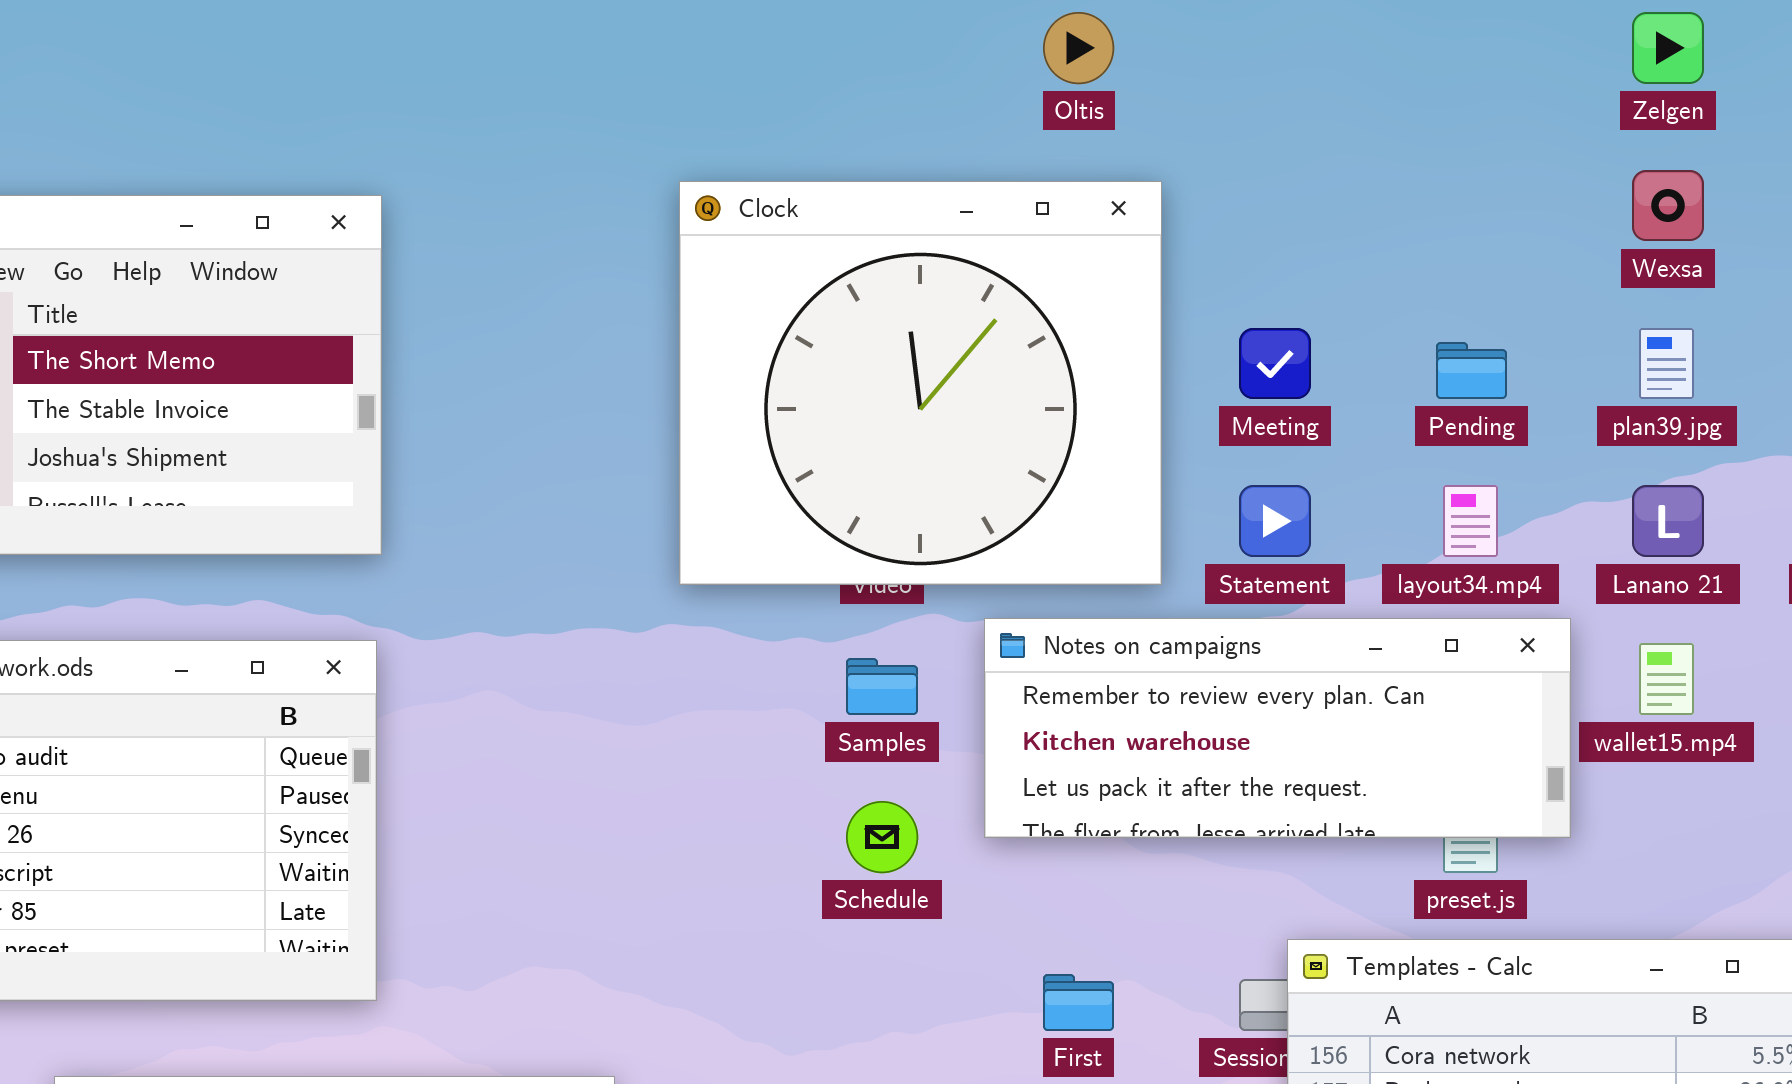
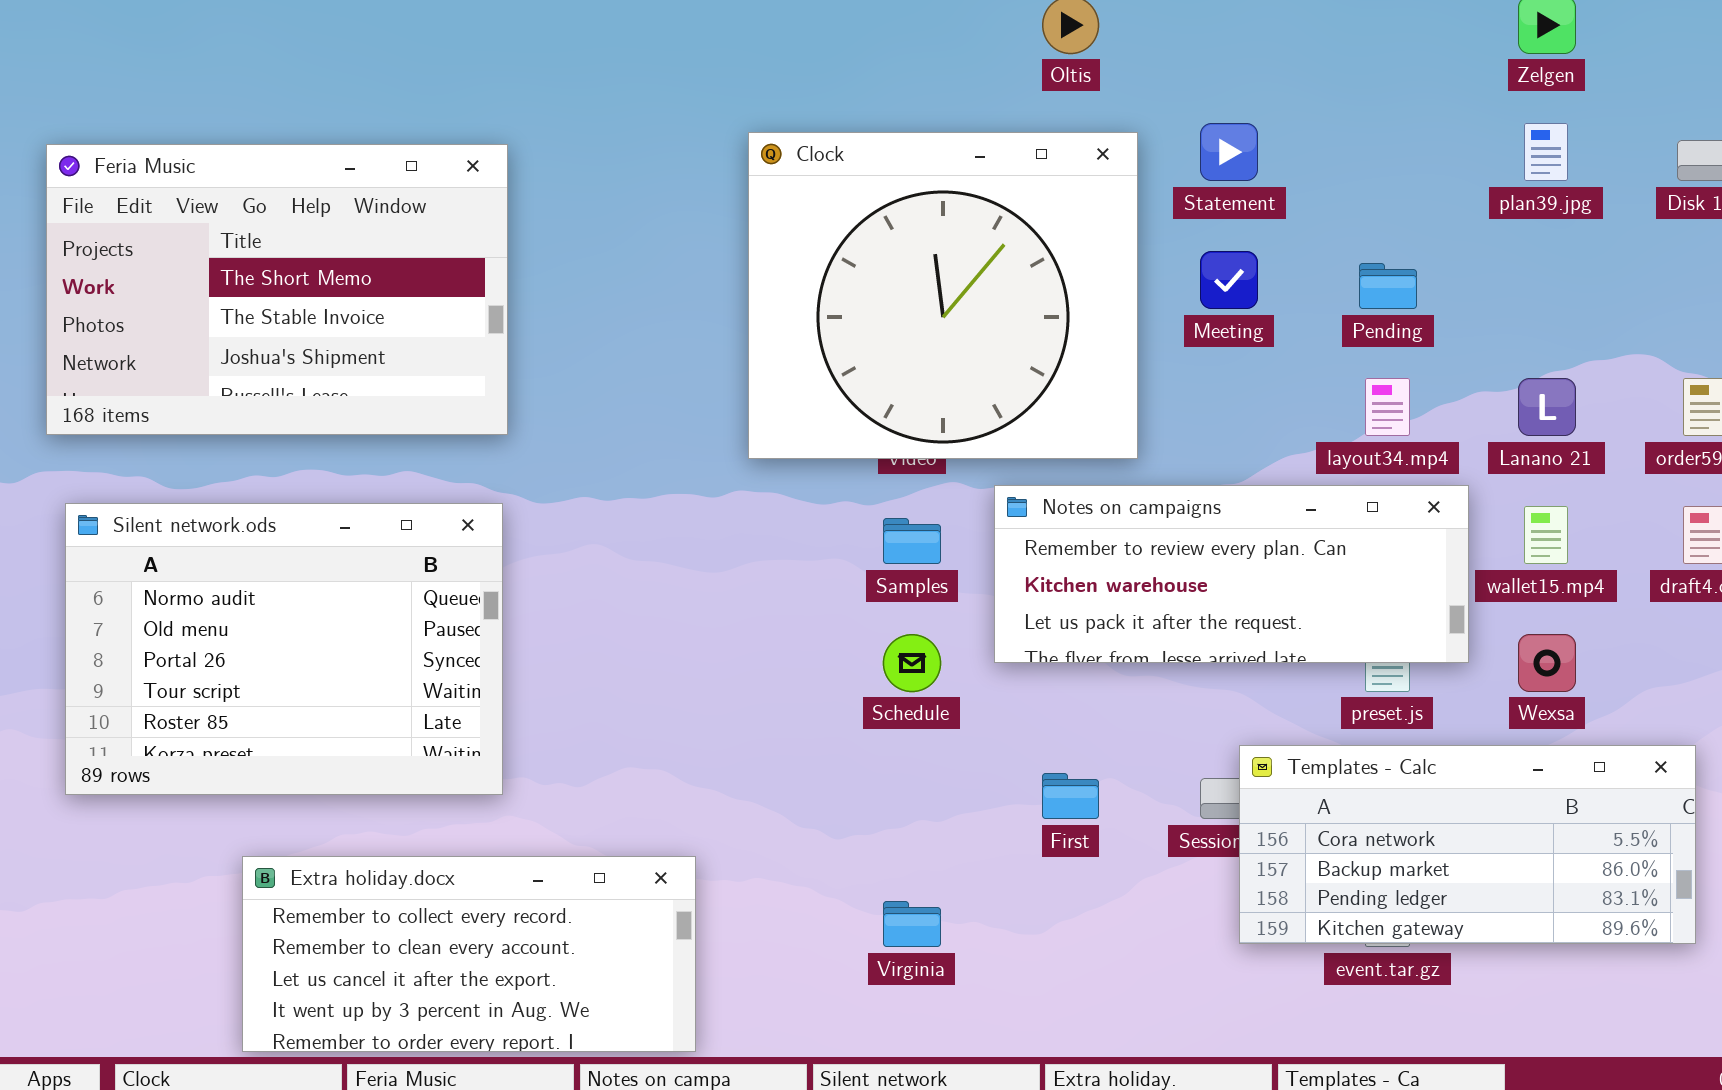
Wexsa: [1632,170,1704,241] -> [1518,634,1576,692], moved
plan39.jpg: [1639,328,1694,399] -> [1524,123,1568,181], moved
Statement: [1239,485,1311,557] -> [1200,123,1258,181], moved

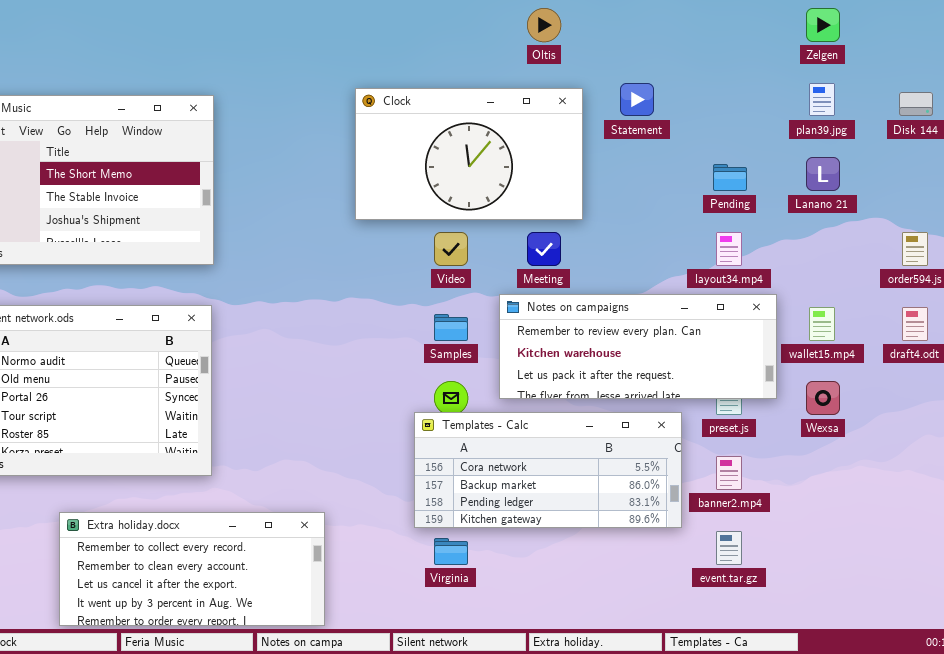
Clock: [748,132,1138,459] -> [355,88,583,220], resized
Meeting: [1200,251,1258,309] -> [527,232,561,266], moved
Lanano 21: [1518,378,1576,436] -> [806,157,840,191], moved
Templates - Calc: [1239,745,1696,944] -> [414,412,682,528], moved

